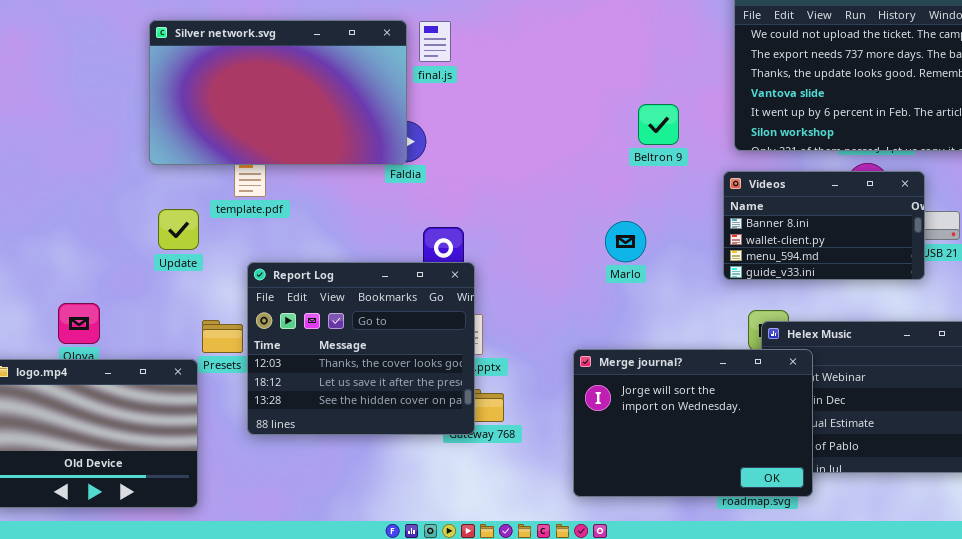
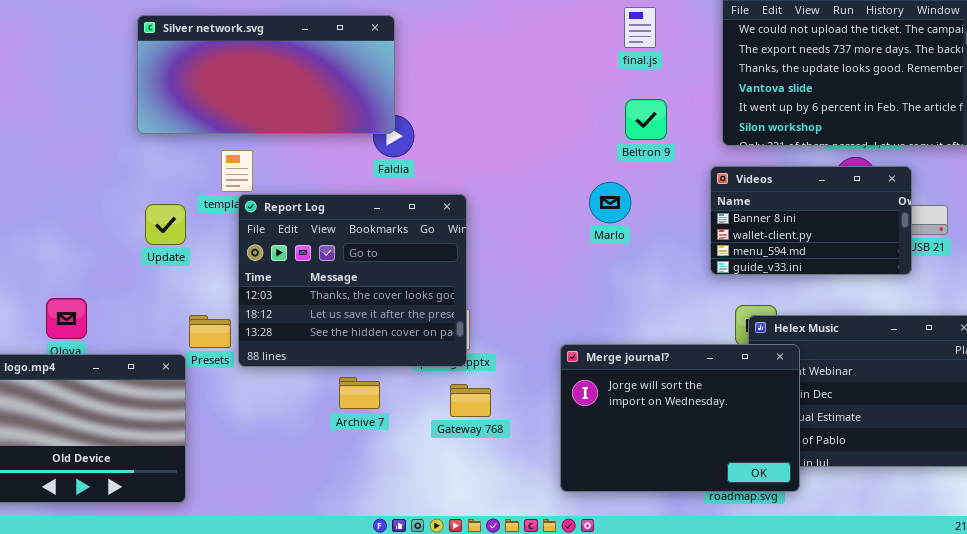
Silver network.svg: [149,20,407,165] -> [137,15,395,134], resized
final.js: [419,21,451,62] -> [624,7,656,48], moved
Marlo: [605,221,646,262] -> [589,182,631,223], moved
Report Log: [247,262,475,435] -> [238,194,467,367], moved

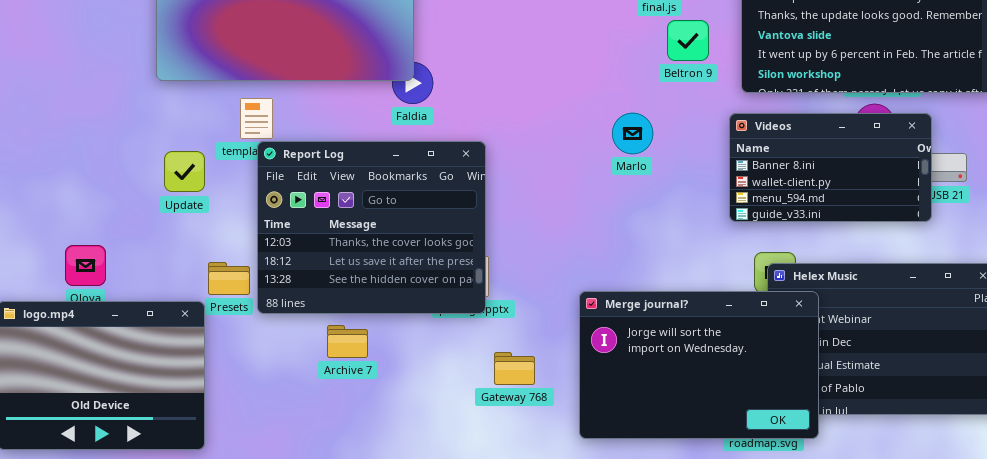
Beltron 9: [625,99,667,140] -> [667,20,709,61], moved
Marlo: [589,182,631,223] -> [612,113,653,154], moved
Archive 7: [339,377,380,409] -> [327,325,368,358], moved
Gateway 768: [450,384,491,417] -> [494,352,535,385], moved

